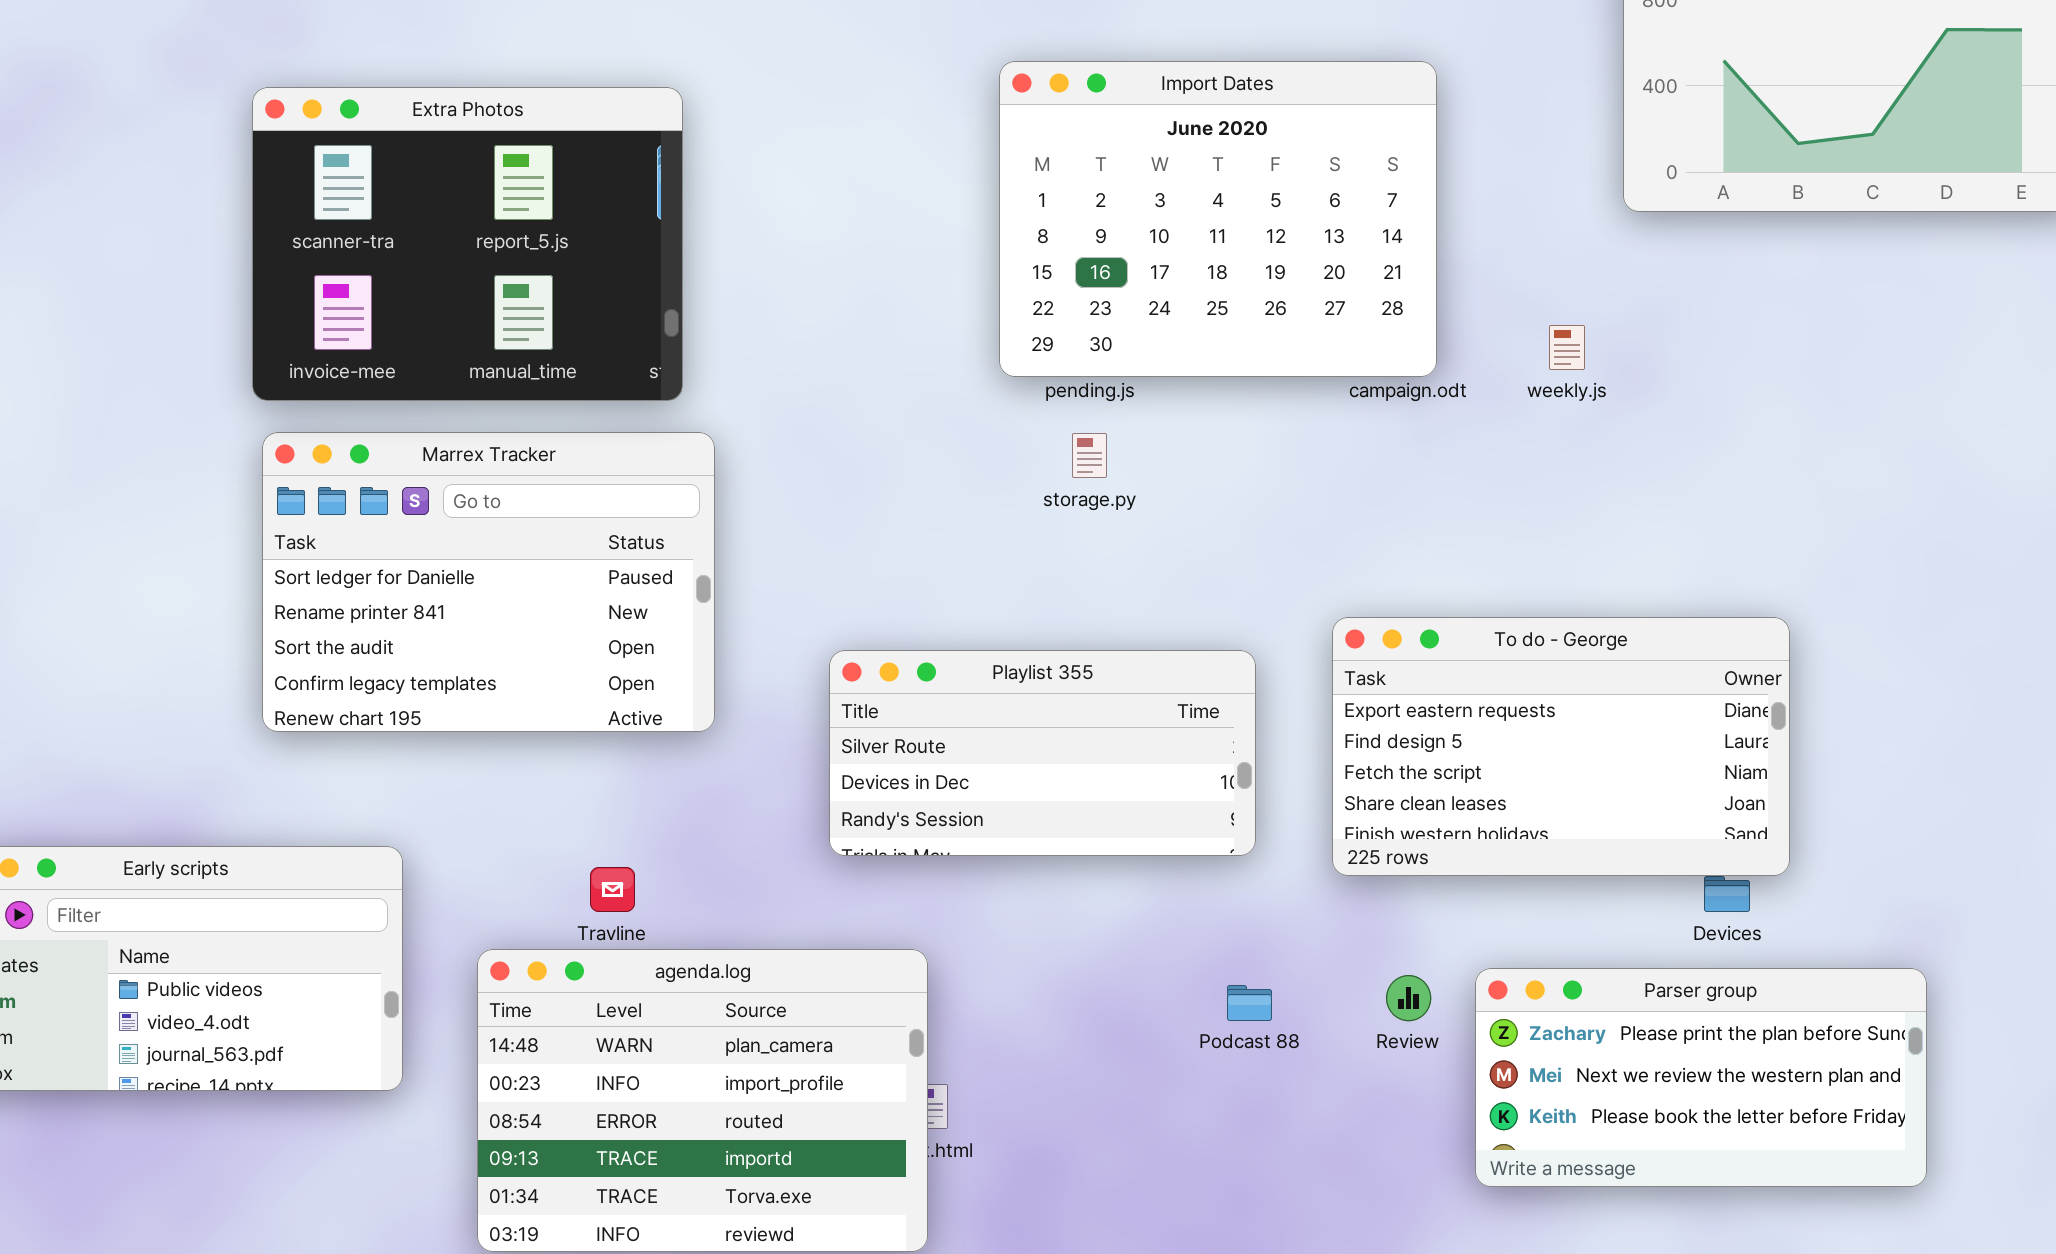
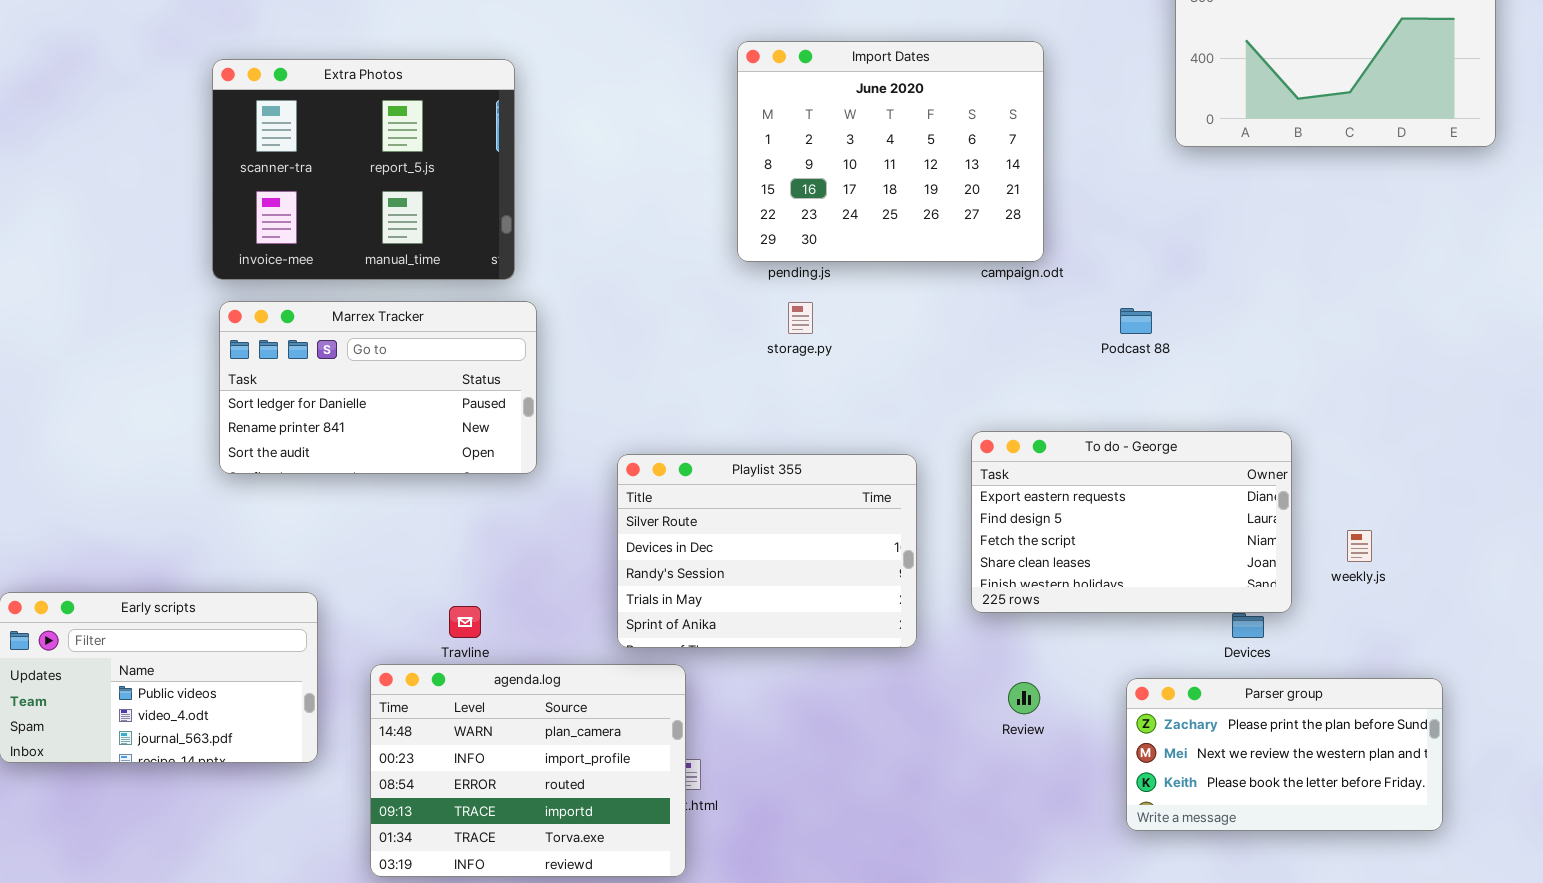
weekly.js: [1549,325,1585,370] -> [1347,530,1372,562], moved
Marrex Tracker: [262,432,715,732] -> [219,301,537,474], resized
Playlist 355: [829,650,1256,856] -> [617,454,917,648], resized
Parser group: [1475,968,1927,1187] -> [1126,678,1443,831], moved
Podcast 88: [1227,985,1272,1021] -> [1120,308,1152,334], moved

